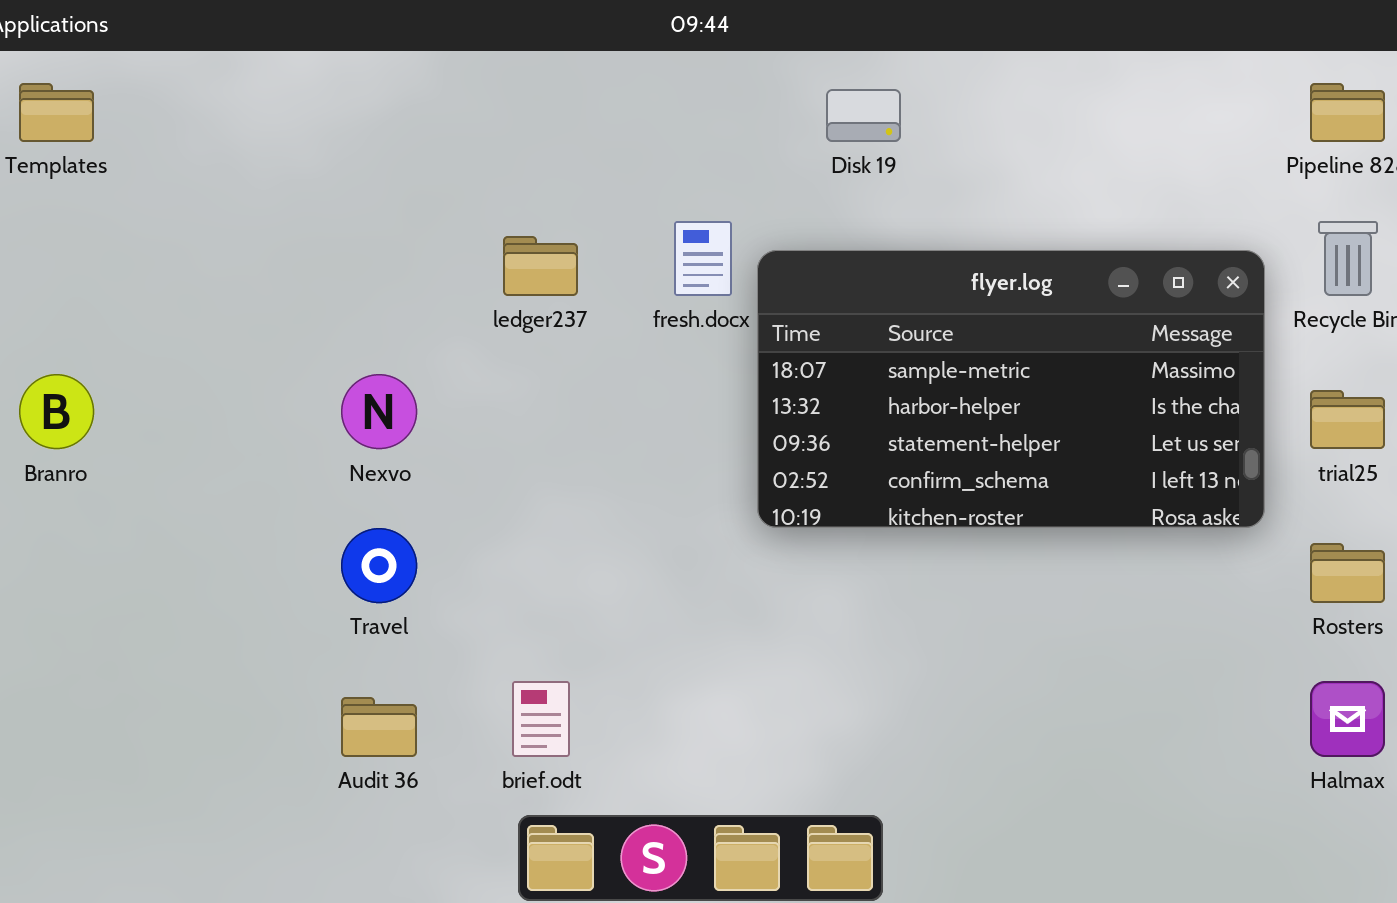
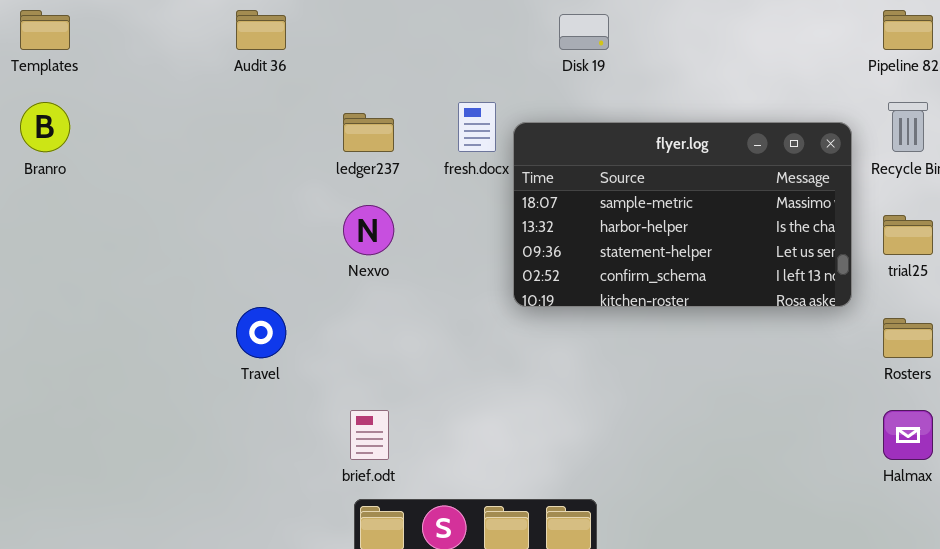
Branro: [19,374,94,449] -> [20,102,70,152], moved
Nexvo: [341,374,417,449] -> [343,205,394,255], moved
Audit 36: [341,697,417,757] -> [236,10,286,50], moved

